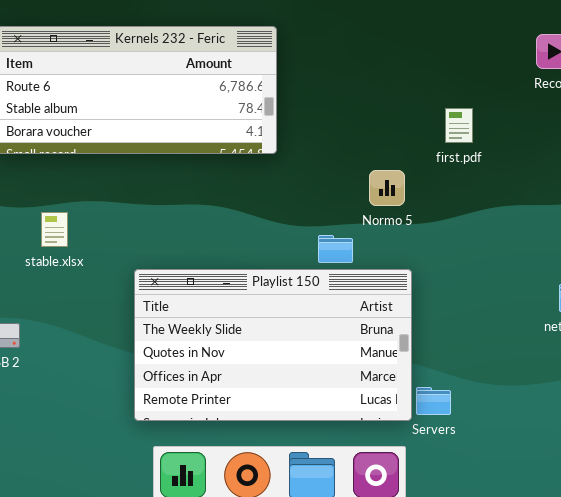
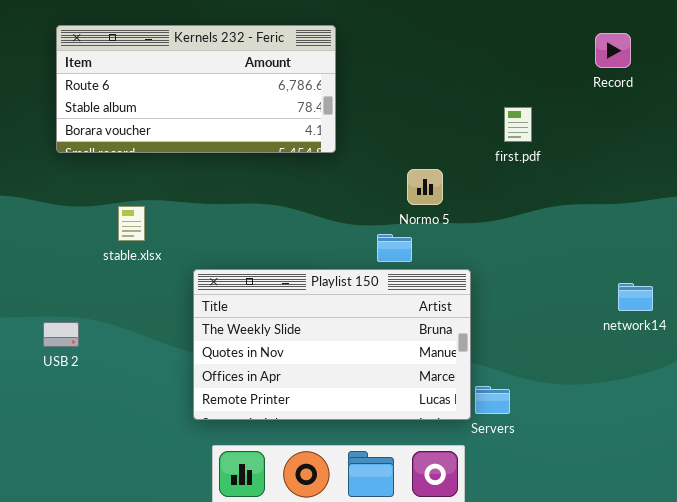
Normo 5: [369,170,405,206] -> [407,169,443,205], moved
stable.xlsx: [41,212,68,247] -> [118,206,145,241], moved

